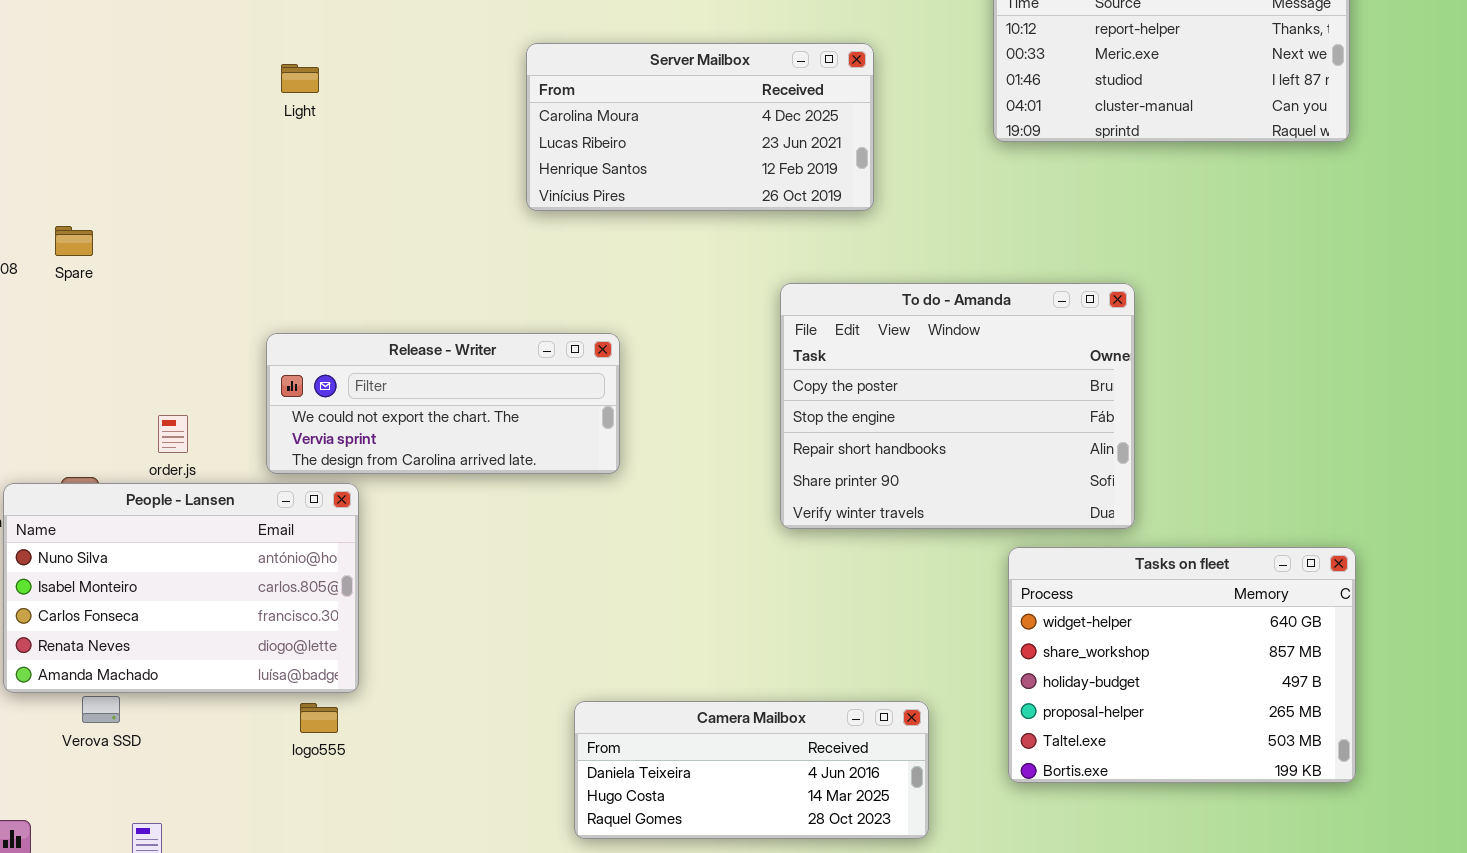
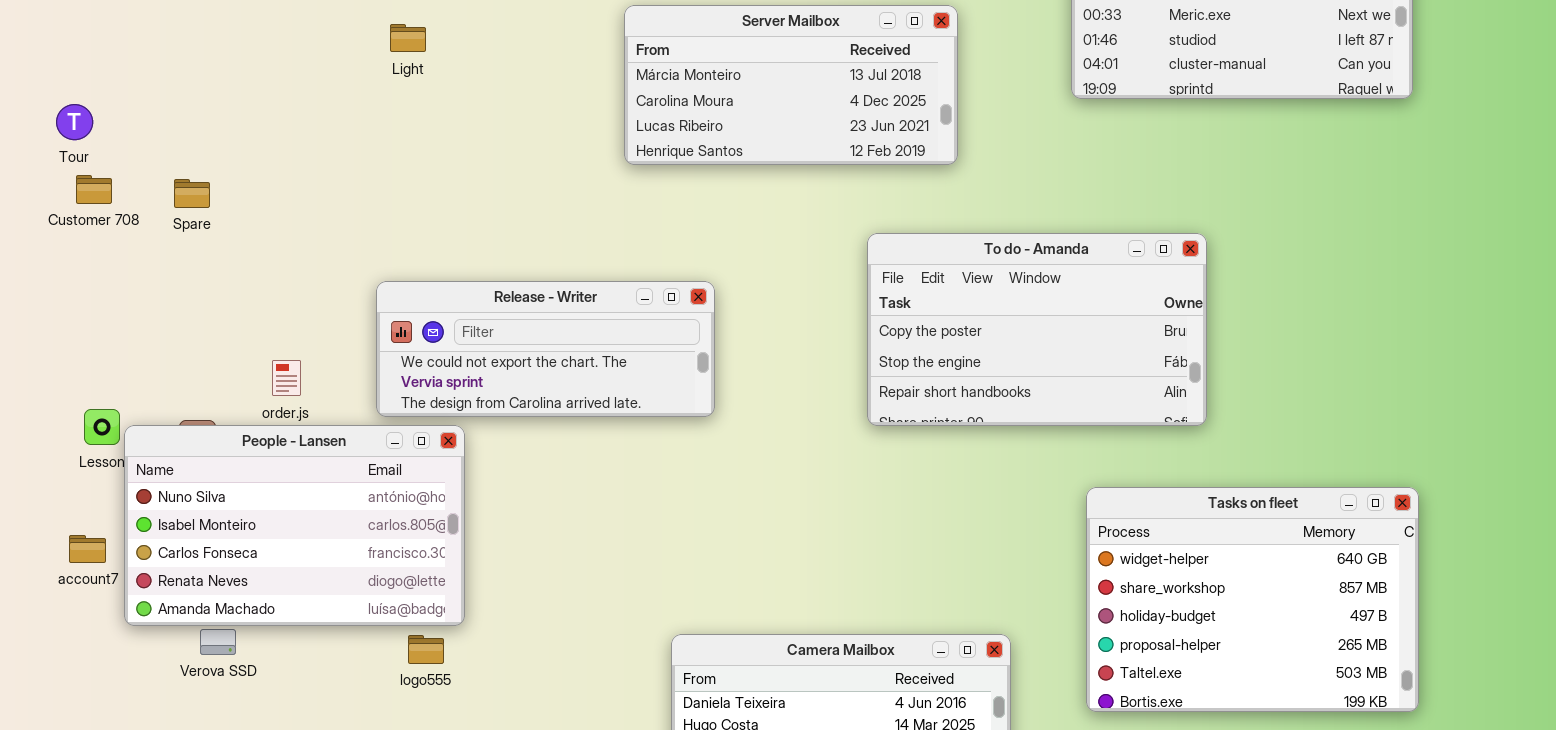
Server Mailbox: [526,43,874,211] -> [624,5,958,165], scrolled up 1 row
To do - Amanda: [780,283,1135,529] -> [867,233,1207,426], resized

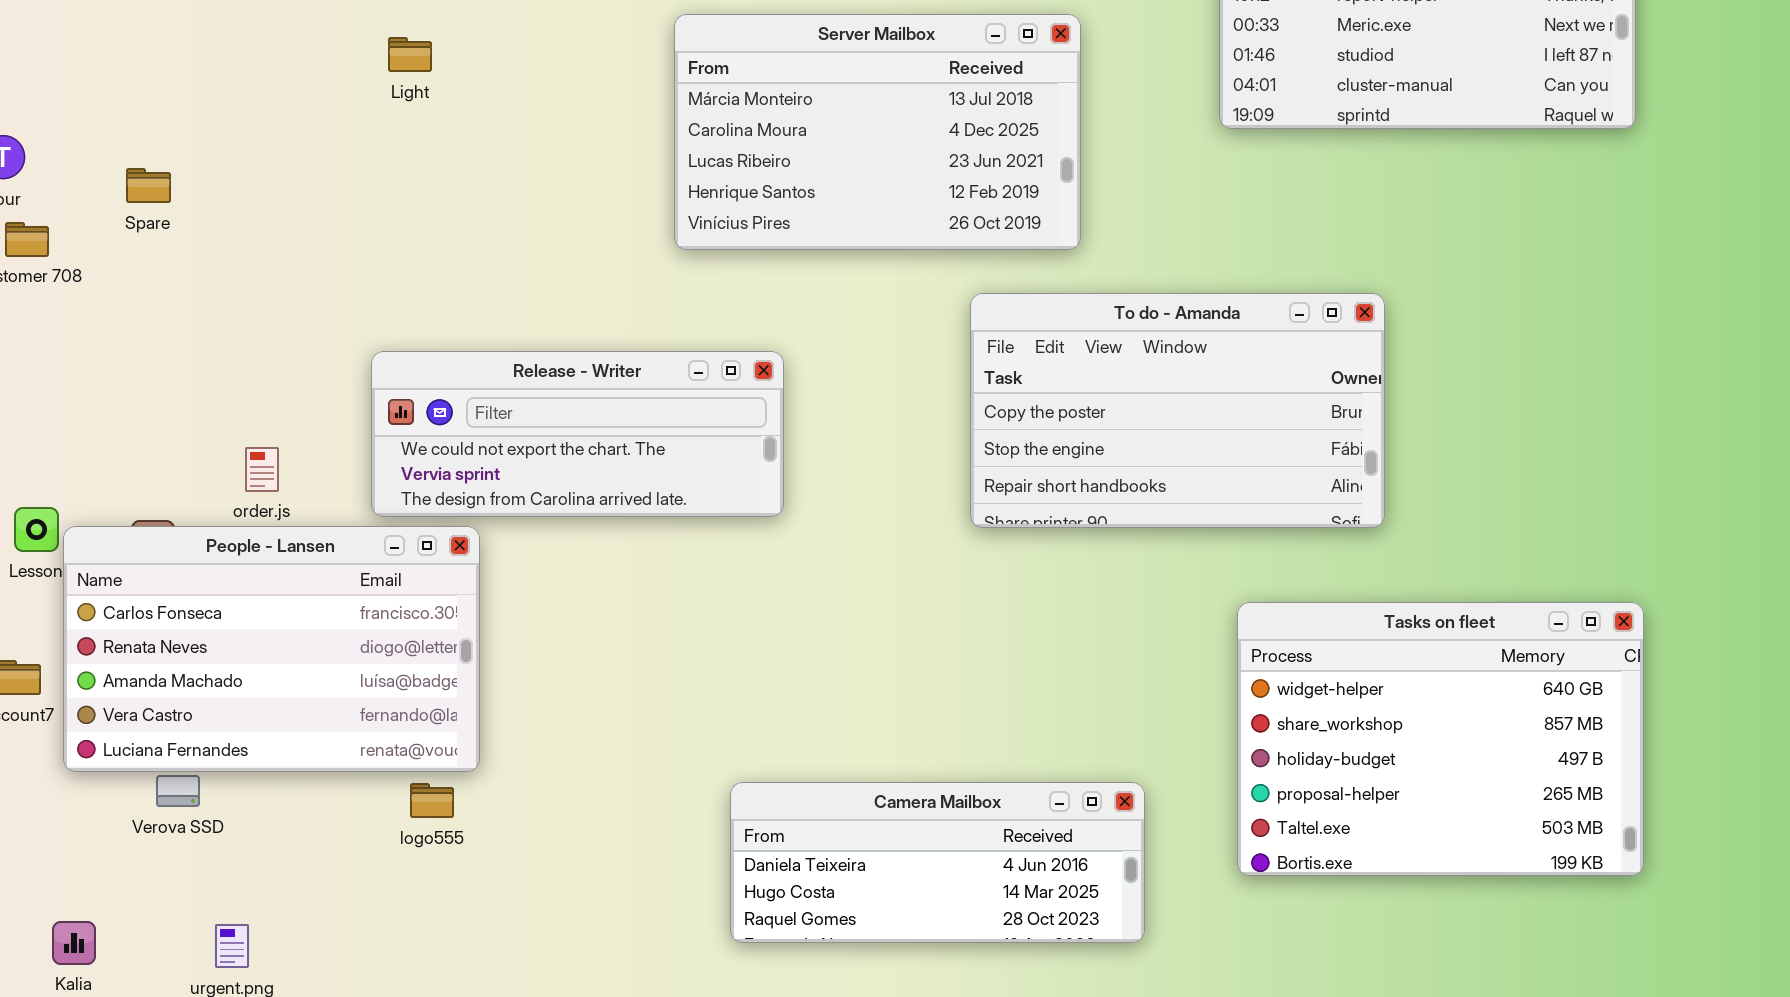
Server Mailbox: [624,5,958,165] -> [674,14,1081,250], resized
Spare: [174,179,210,208] -> [126,168,171,203], moved
People - Lansen: [124,425,465,626] -> [63,526,480,772], scrolled down 2 rows

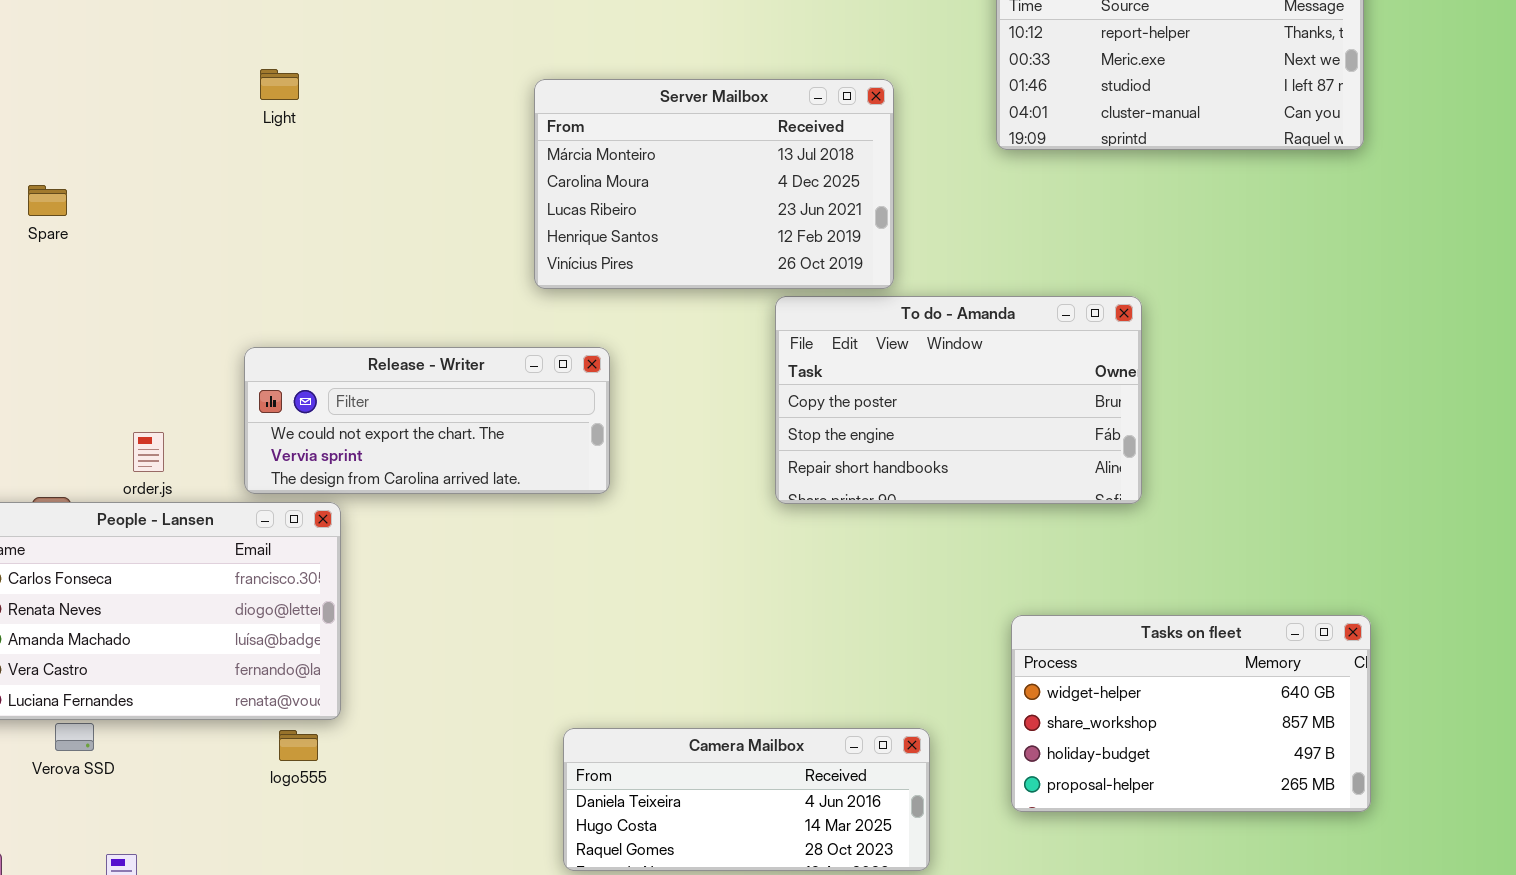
Server Mailbox: [674,14,1081,250] -> [534,79,894,289], moved
Tasks on fleet: [1237,602,1644,876] -> [1011,615,1371,812], resized

